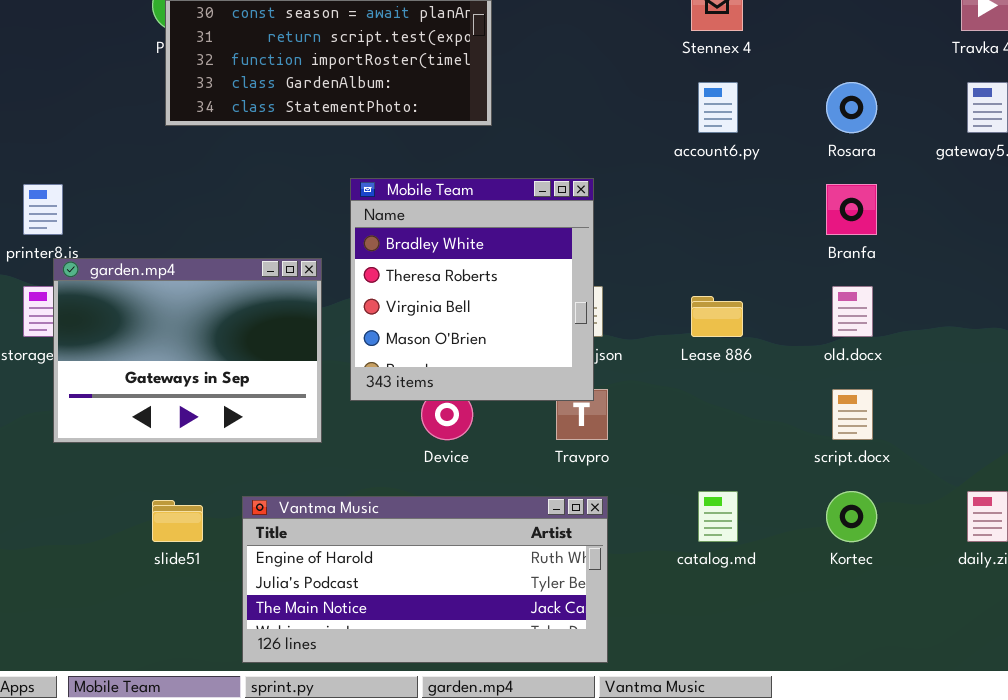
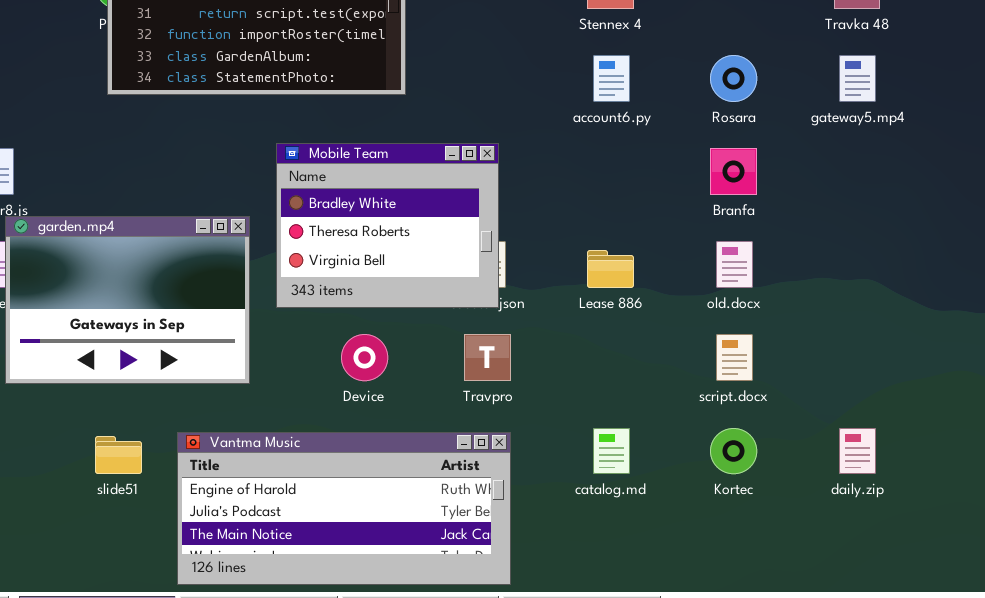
Mobile Team: [350,178,594,401] -> [276,143,499,308], resized

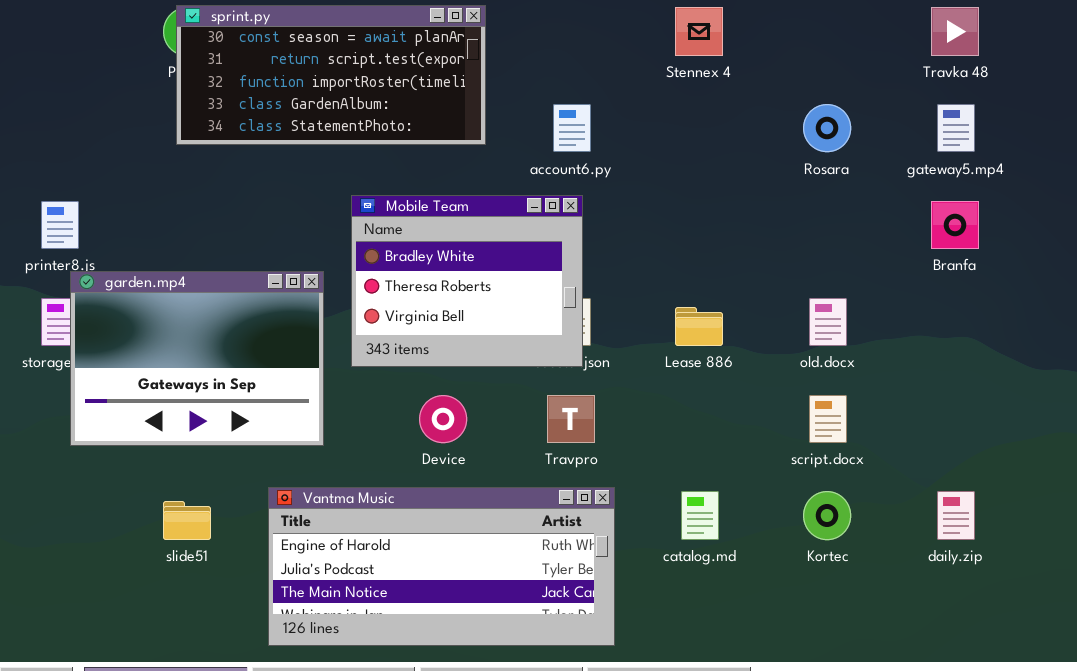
account6.py: [593,55,630,102] -> [553,104,591,152], moved
Branfa: [710,148,757,195] -> [931,201,979,249], moved
Vantma Music: [177,432,511,585] -> [268,487,615,646], moved

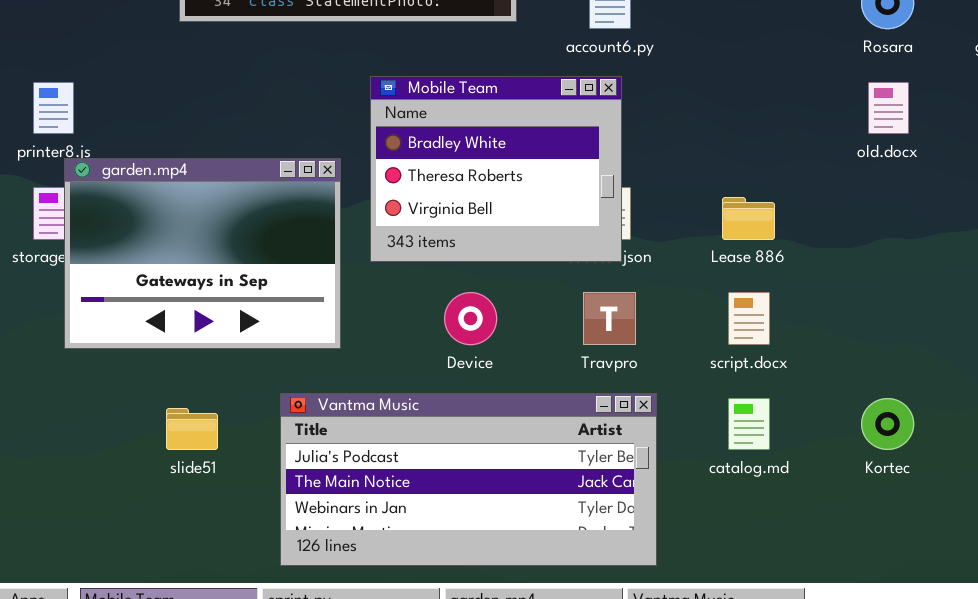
old.docx: [809,298,847,346] -> [868,82,909,134], moved
script.docx: [809,395,847,443] -> [728,292,770,345], moved
Vantma Music: [268,487,615,646] -> [280,393,657,566], scrolled down 1 row

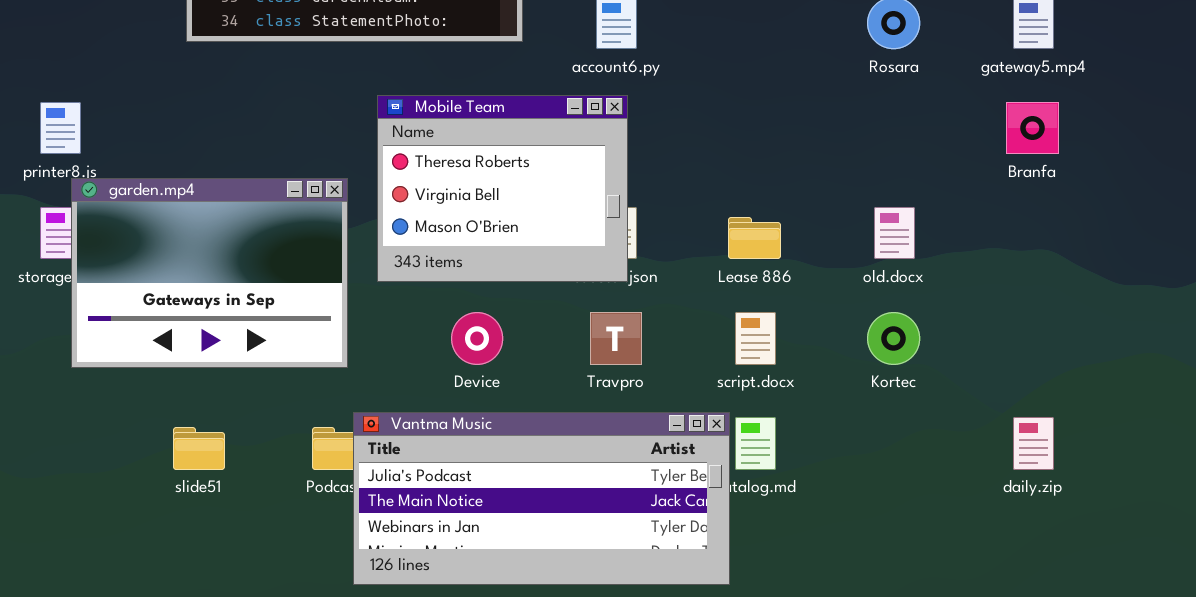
Mobile Team: [370,76,622,262] -> [377,95,628,282], scrolled down 1 row
old.docx: [868,82,909,134] -> [874,207,915,259], moved
Vantma Music: [280,393,657,566] -> [353,412,730,585], moved
Kortec: [861,398,914,450] -> [867,312,920,365], moved

